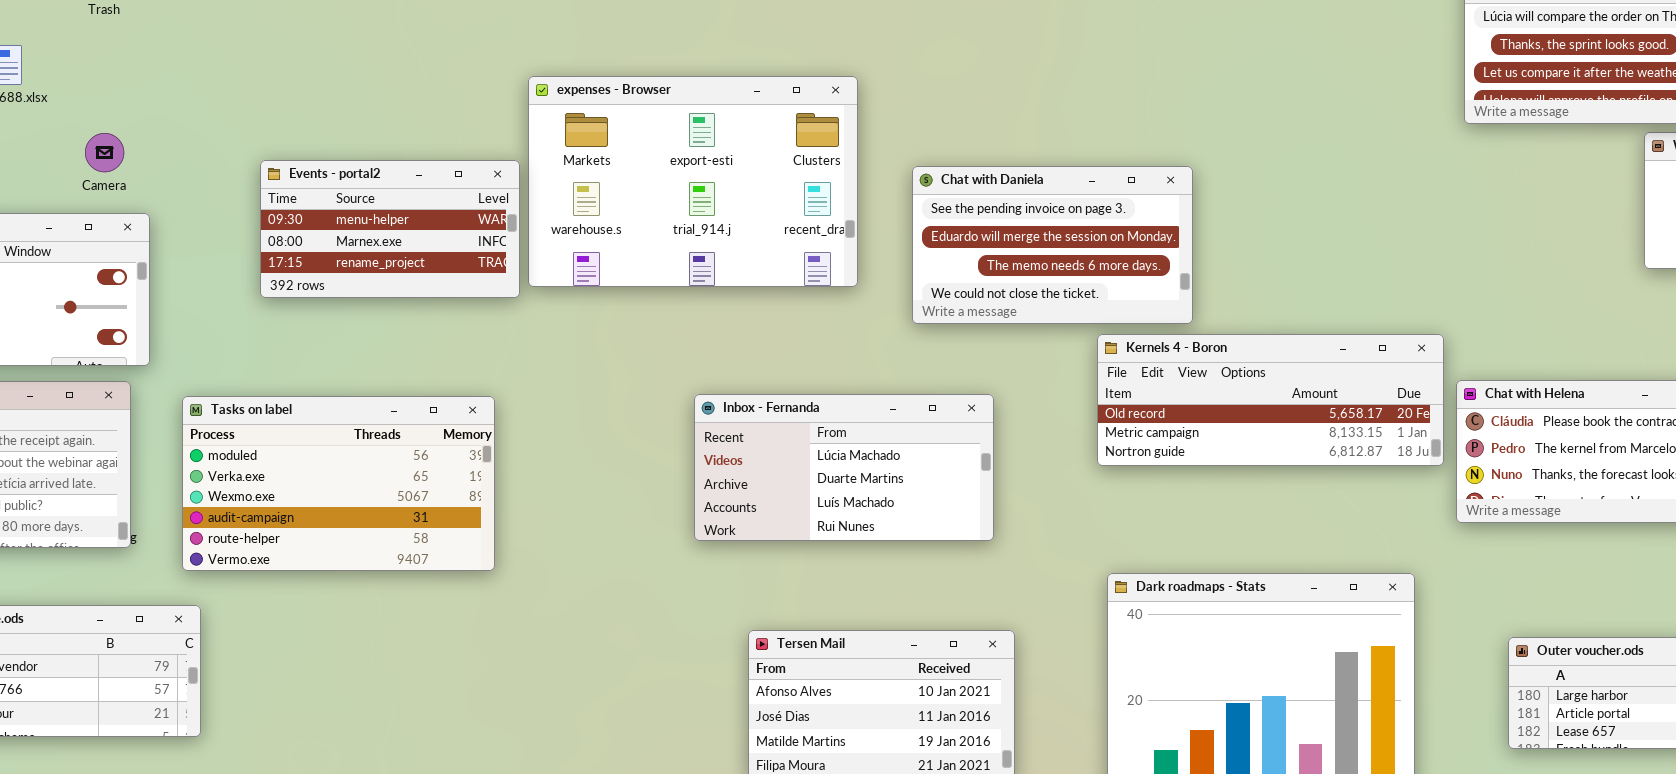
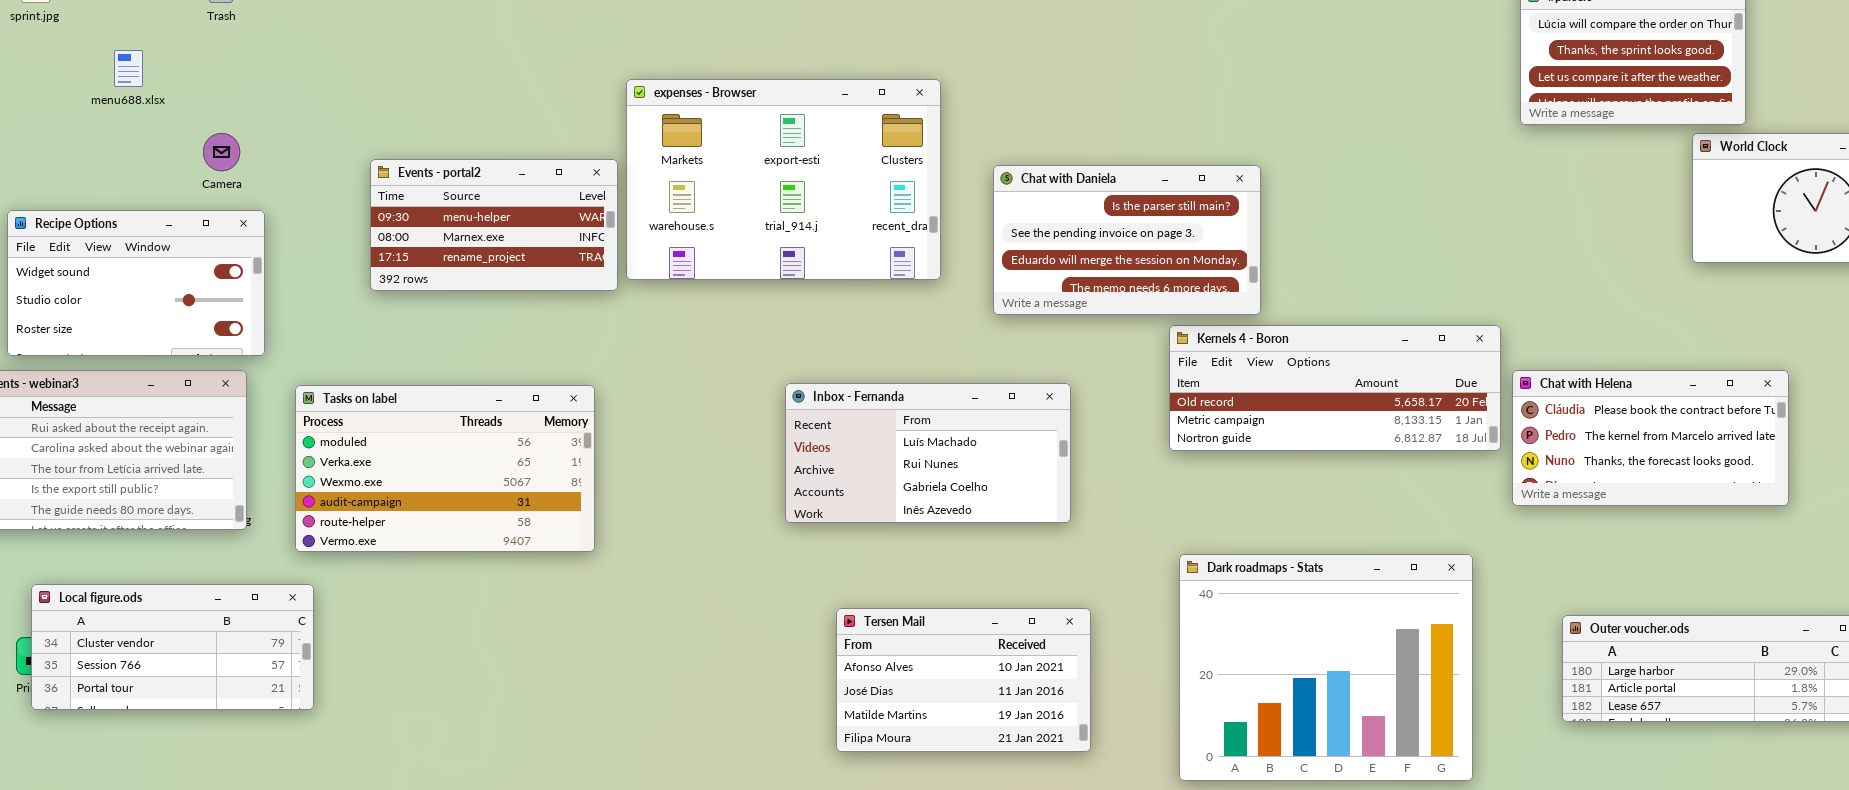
Chat with Daniela: [912,166,1193,324] -> [993,165,1261,315], scrolled up 1 row
Inbox - Fernanda: [694,394,994,541] -> [785,383,1071,523], scrolled down 2 rows

